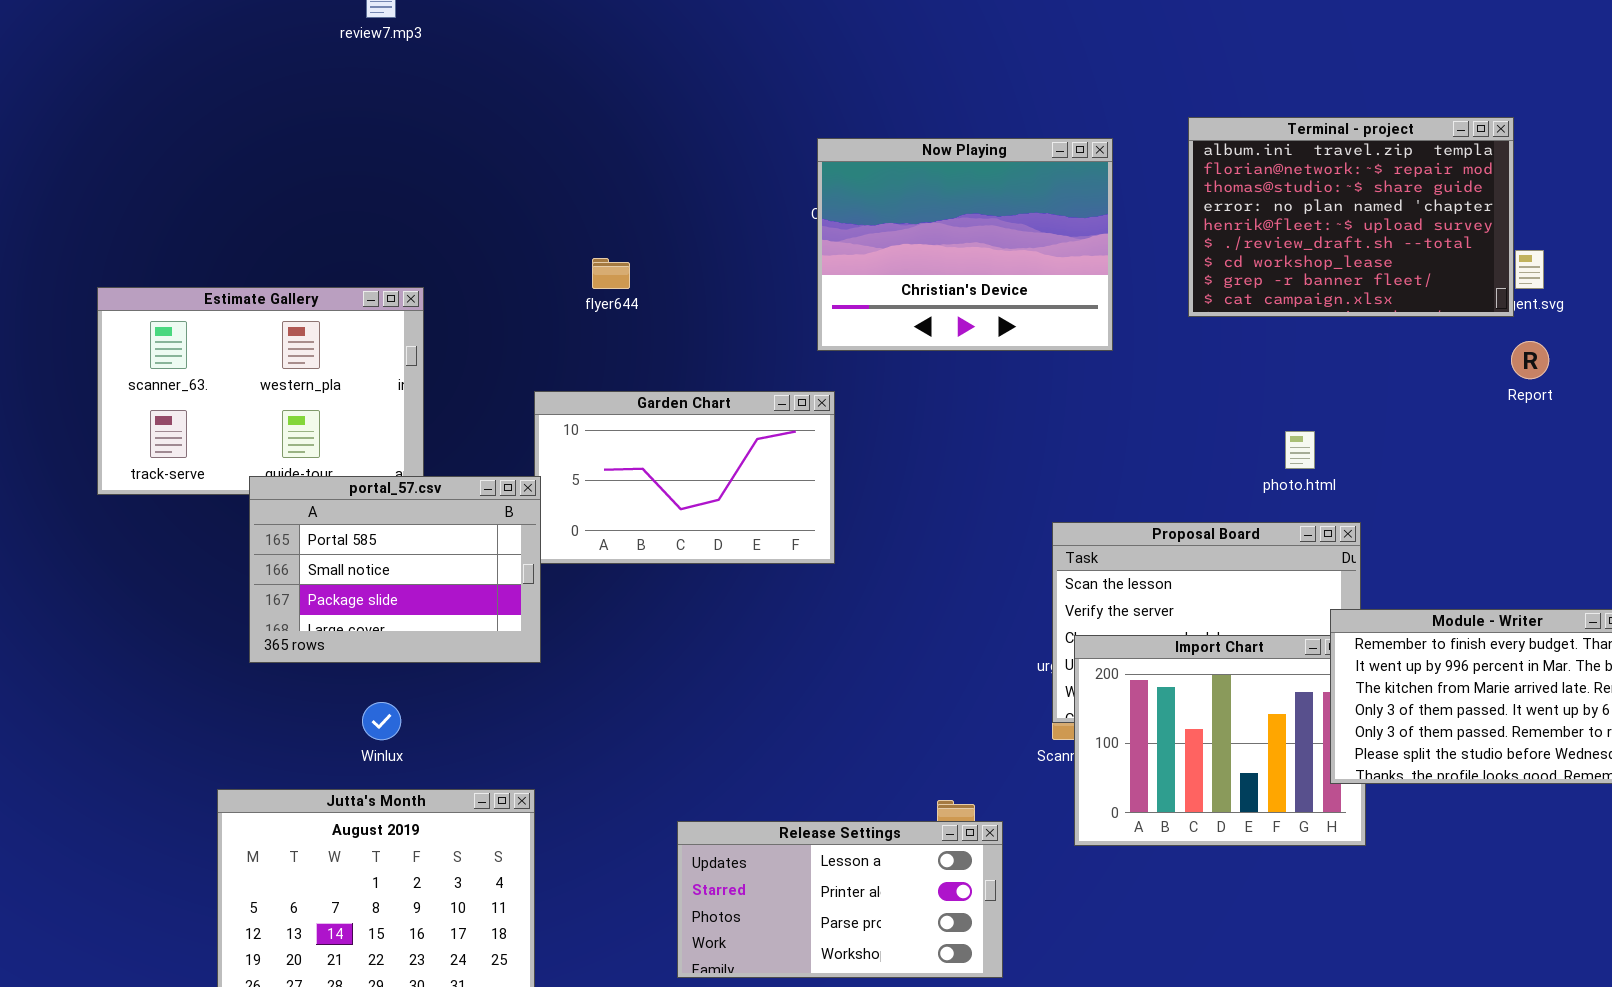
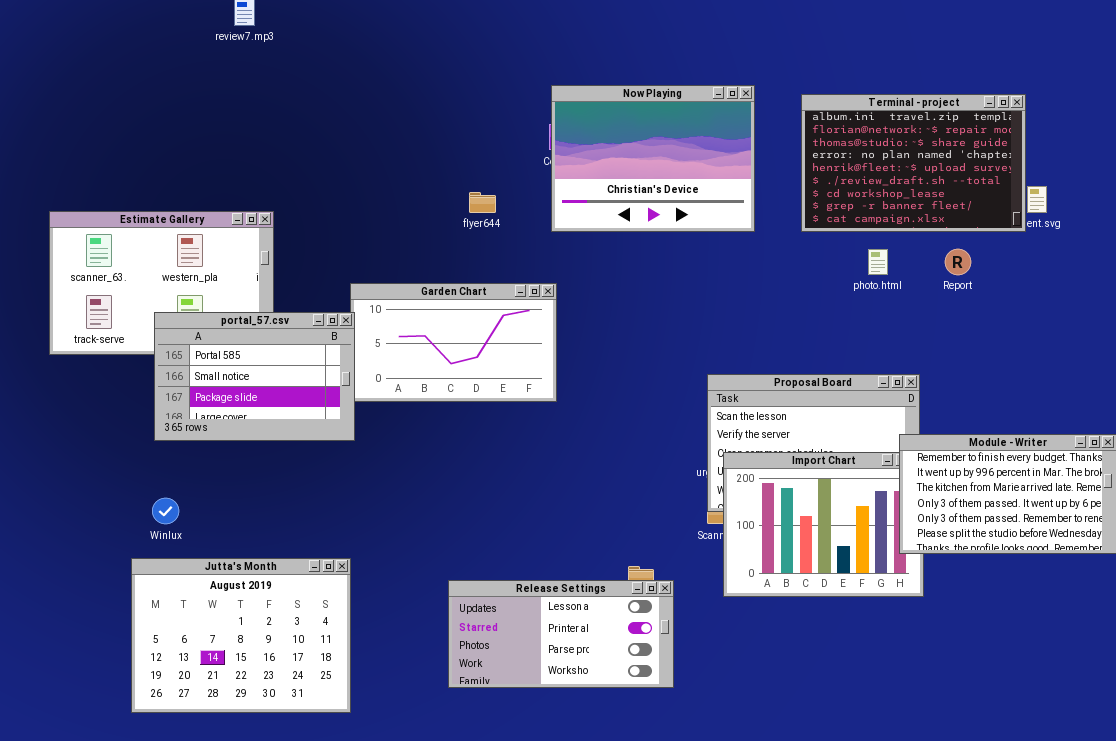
Now Playing: [817,138,1113,351] -> [551,85,755,232], moved
flyer644: [592,258,630,289] -> [469,192,496,213], moved
Report: [1511,341,1549,379] -> [945,249,971,275], moved
photo.html: [1285,431,1315,469] -> [868,249,888,275], moved
portal_57.csv: [249,476,541,663] -> [154,312,355,441], moved
Winlux: [362,702,401,740] -> [152,498,179,524], moved

